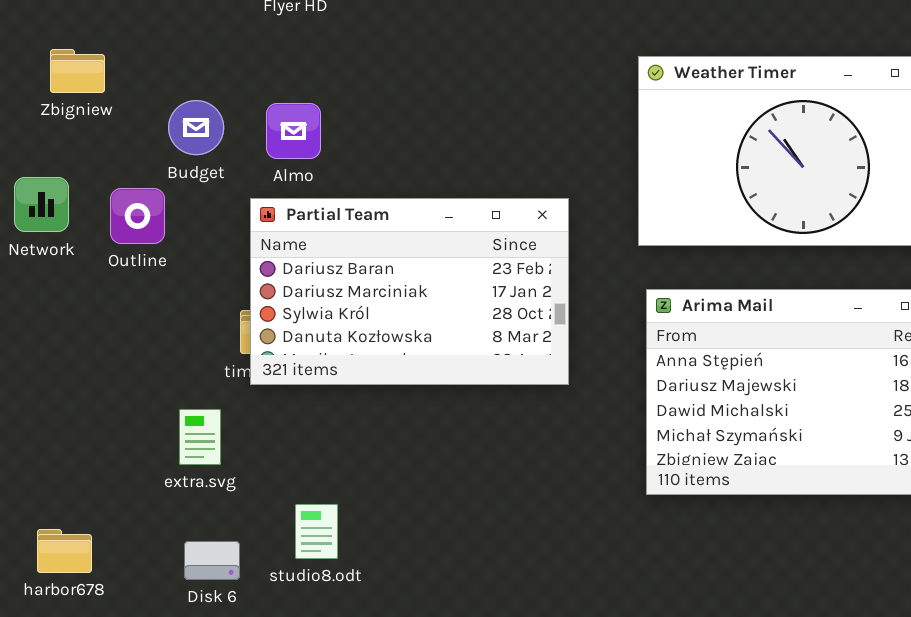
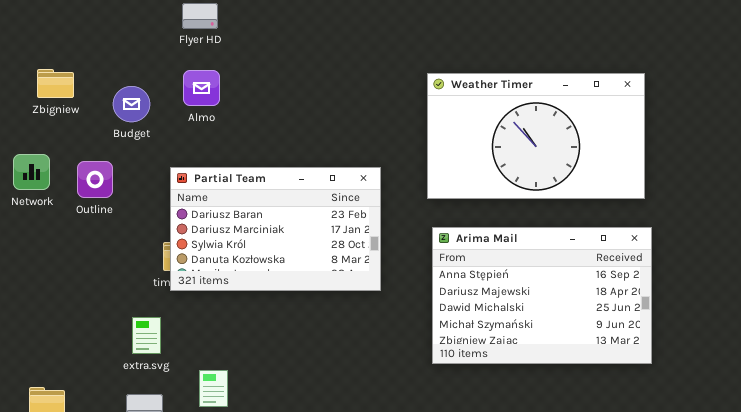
Budget: [168,100,224,155] -> [113,86,150,122], moved
Almo: [266,103,321,159] -> [183,70,220,106], moved
extra.svg: [179,409,221,465] -> [132,317,161,354], moved

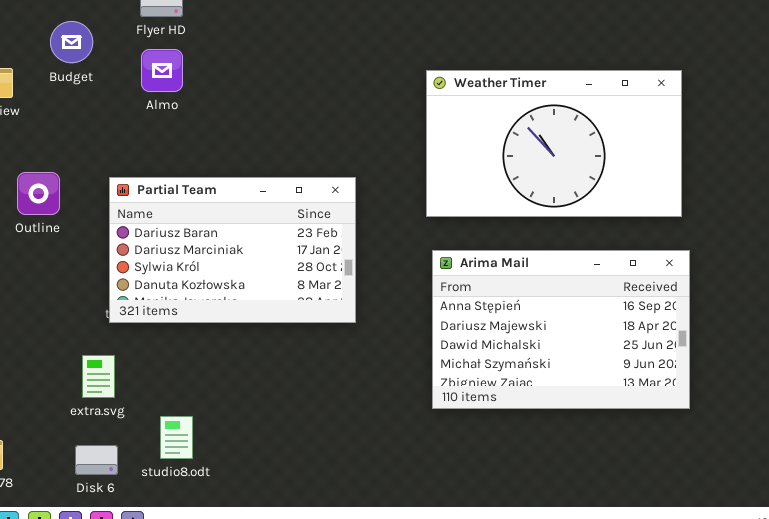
Almo: [183,70,220,106] -> [141,49,183,92], moved
Budget: [113,86,150,122] -> [50,21,93,63], moved
Partial Team: [170,167,381,291] -> [109,177,356,323], moved

